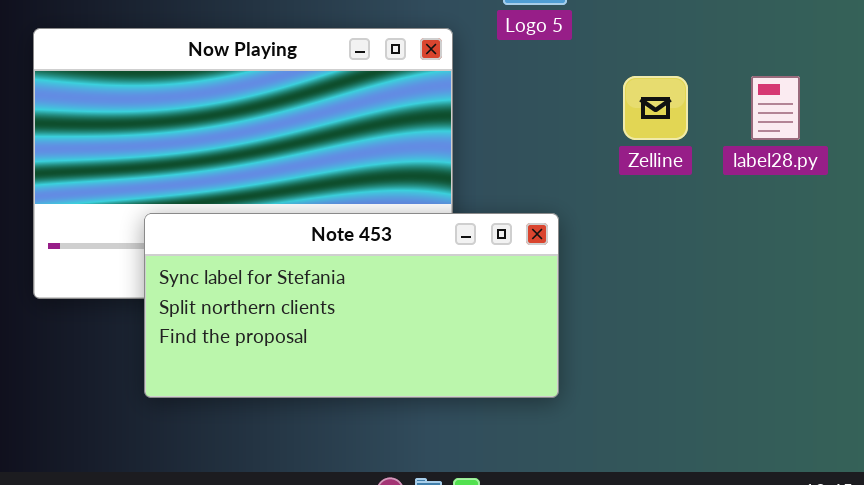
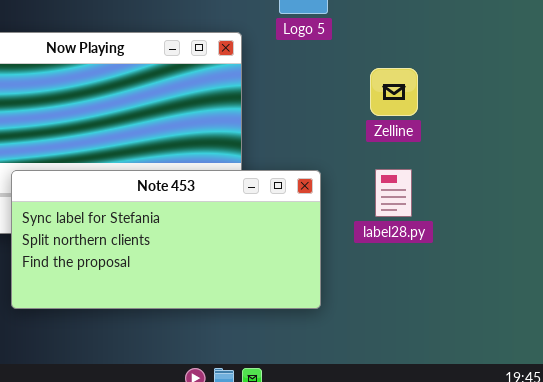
label28.py: [751,76,800,140] -> [375,169,412,217], moved

